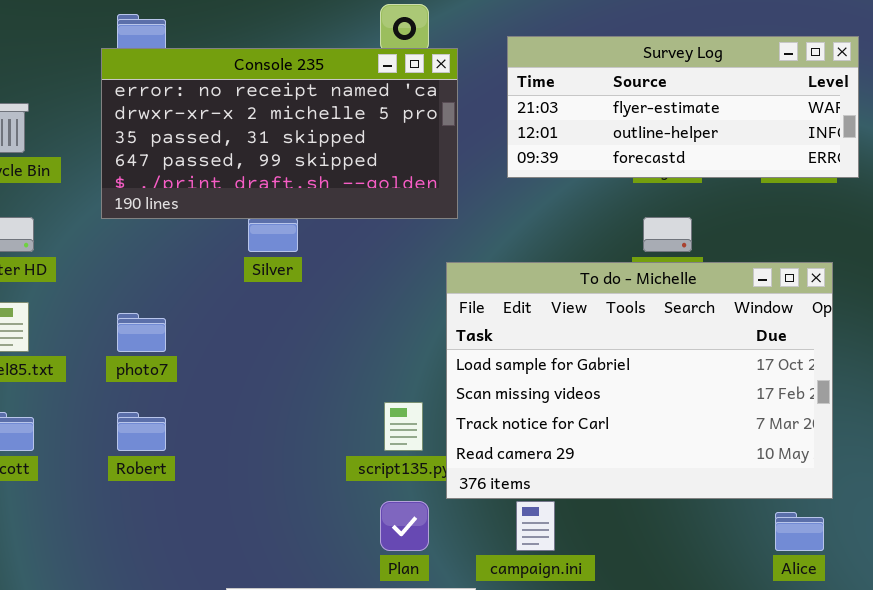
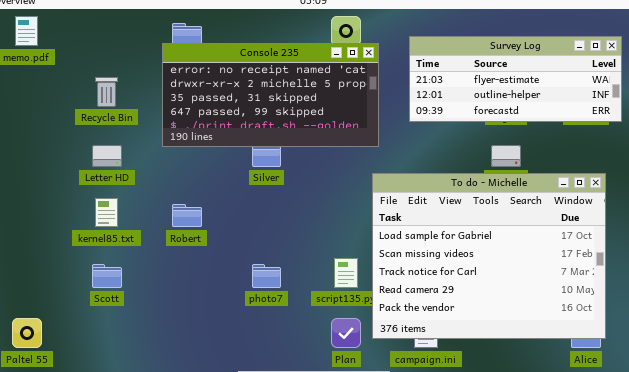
To do - Michelle: [446,262,833,499] -> [372,173,606,339], resized
photo7: [117,313,166,352] -> [252,264,281,288], moved
Robert: [117,412,166,451] -> [172,204,202,227], moved

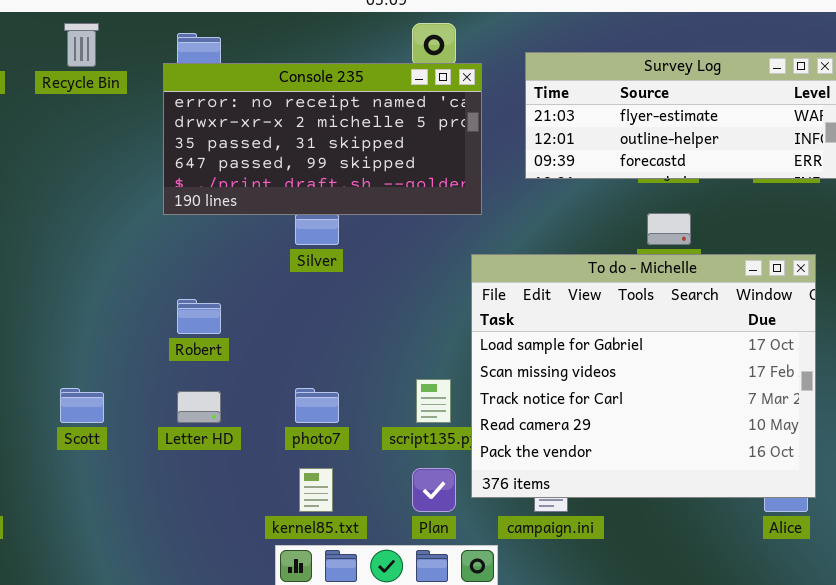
Recycle Bin: [95,77,118,107] -> [64,23,99,67], moved
Letter HD: [92,145,122,167] -> [177,391,221,423], moved
kernel85.txt: [95,198,118,227] -> [299,468,333,512], moved

